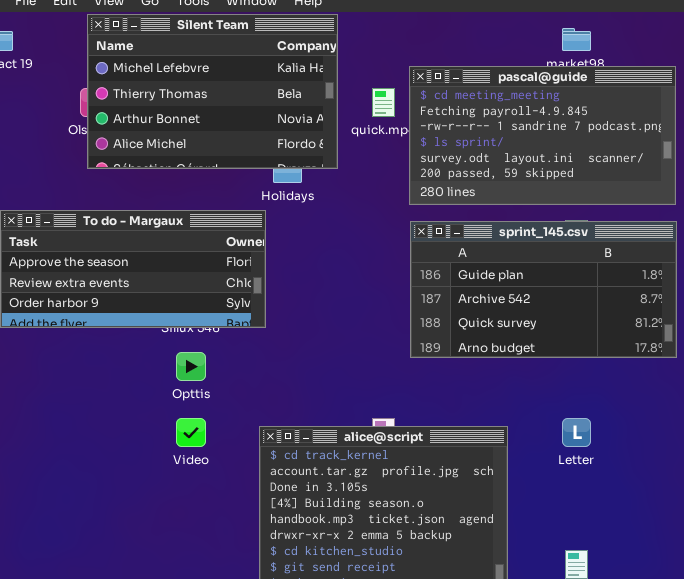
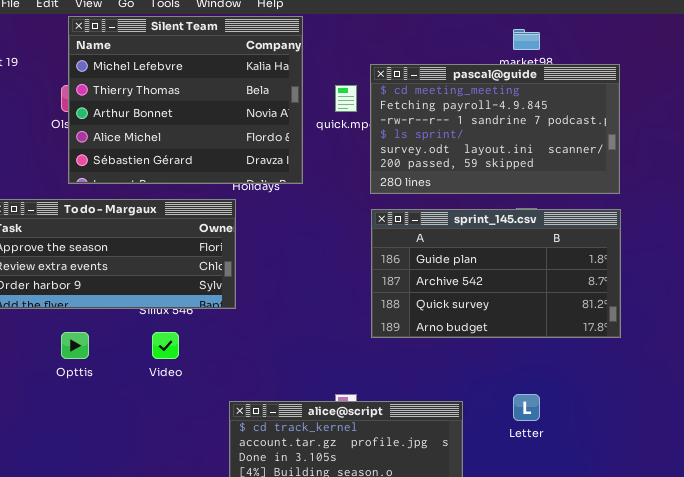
Silent Team: [87,14,338,169] -> [68,16,303,184], resized
Opttis: [176,352,206,381] -> [61,332,89,359], moved
Video: [176,418,206,447] -> [152,332,179,359], moved

